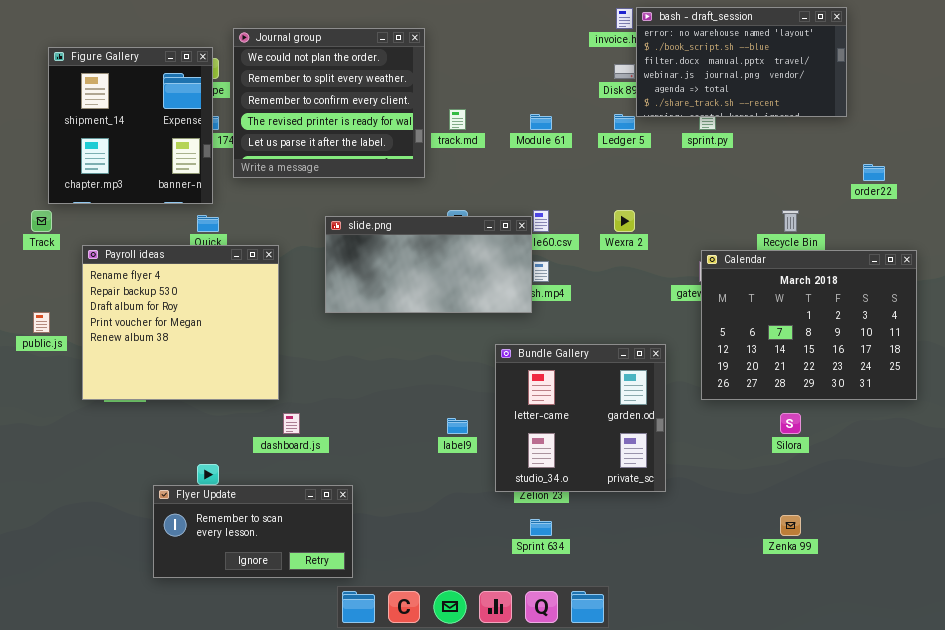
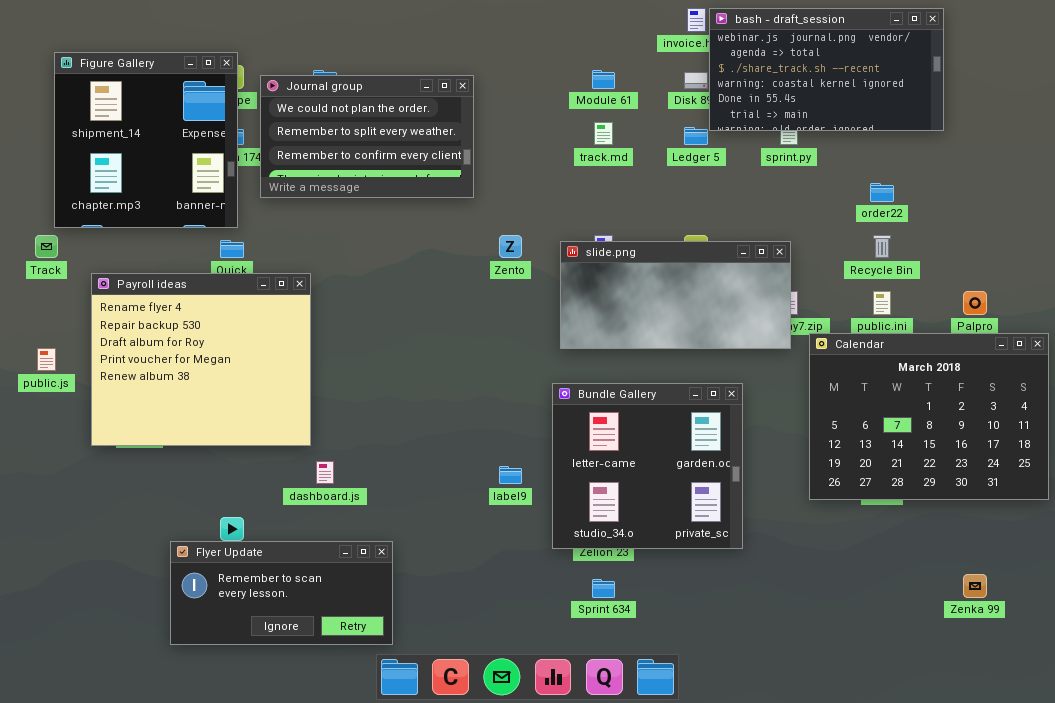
bash - draft_session: [636,7,847,117] -> [709,8,944,131], scrolled down 3 rows
Journal group: [233,28,425,178] -> [260,75,474,198], resized
track.md: [449,109,466,130] -> [594,122,613,145], moved
Module 61: [530,114,552,130] -> [592,70,615,89], moved
order22: [863,164,885,181] -> [870,183,894,202], moved
slide.png: [325,216,532,313] -> [560,241,791,349], moved
Calendar: [701,250,917,400] -> [809,333,1049,500], moved
Zenka 99: [780,515,801,536] -> [963,574,987,598], moved

